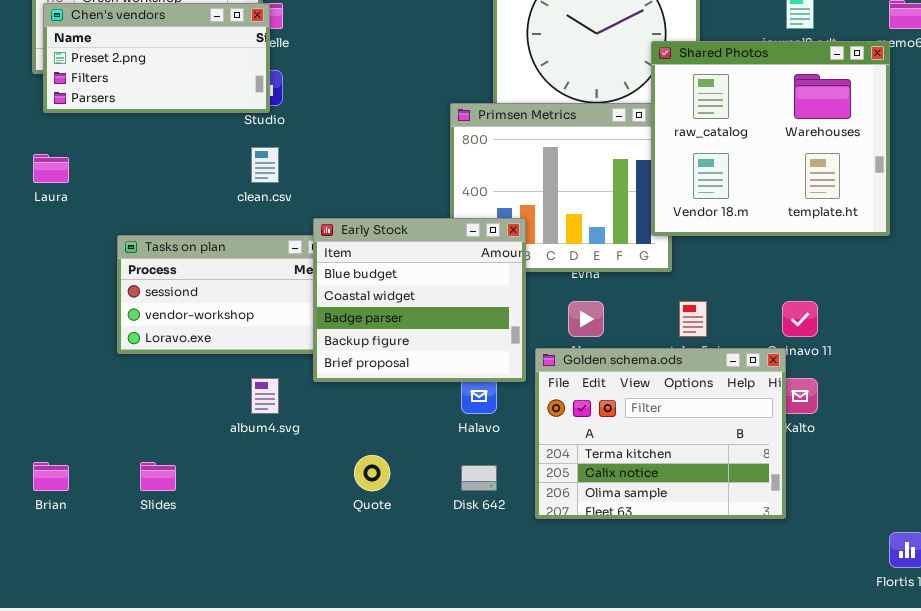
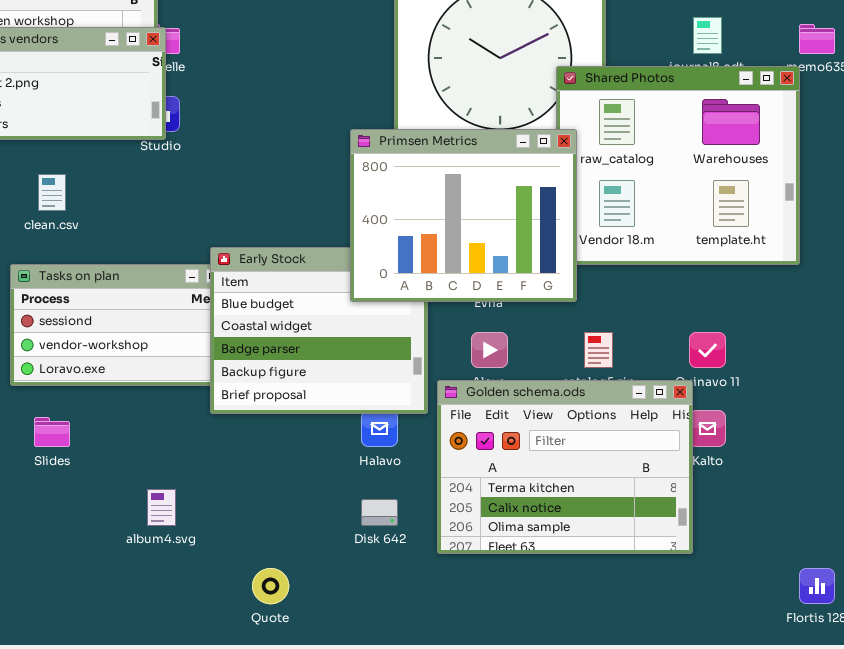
Primsen Metrics: [450,103,672,272] -> [350,129,577,302], raised
clean.csv: [251,147,279,183] -> [38,174,66,211], moved
album4.svg: [251,378,279,414] -> [147,489,176,526], moved
Quote: [354,455,390,491] -> [252,568,289,604], moved
Slides: [140,462,176,491] -> [34,417,70,447], moved

